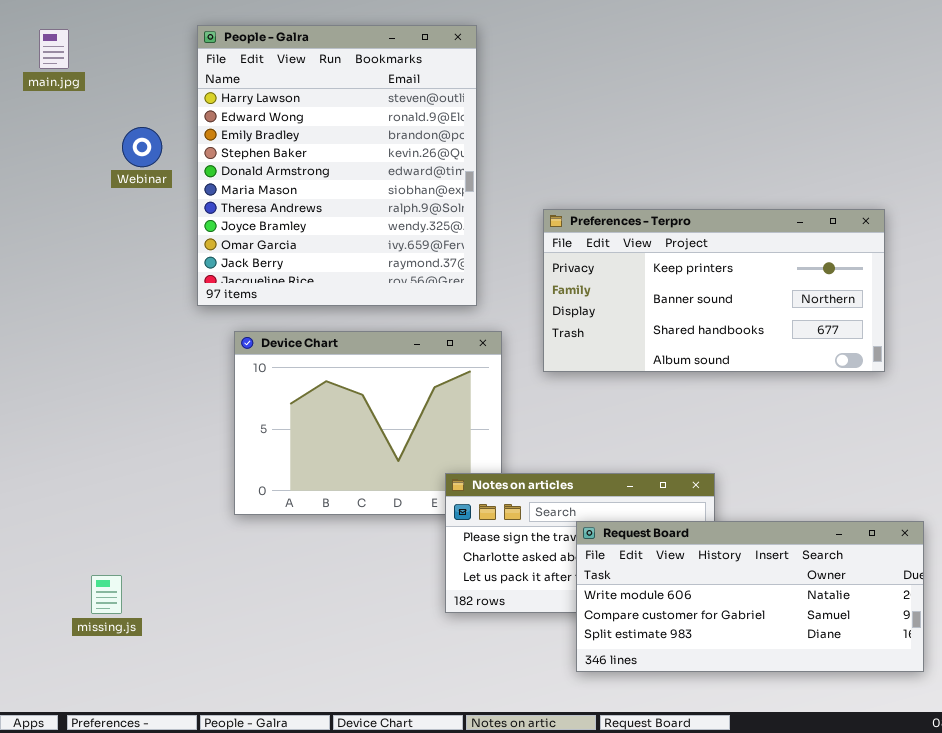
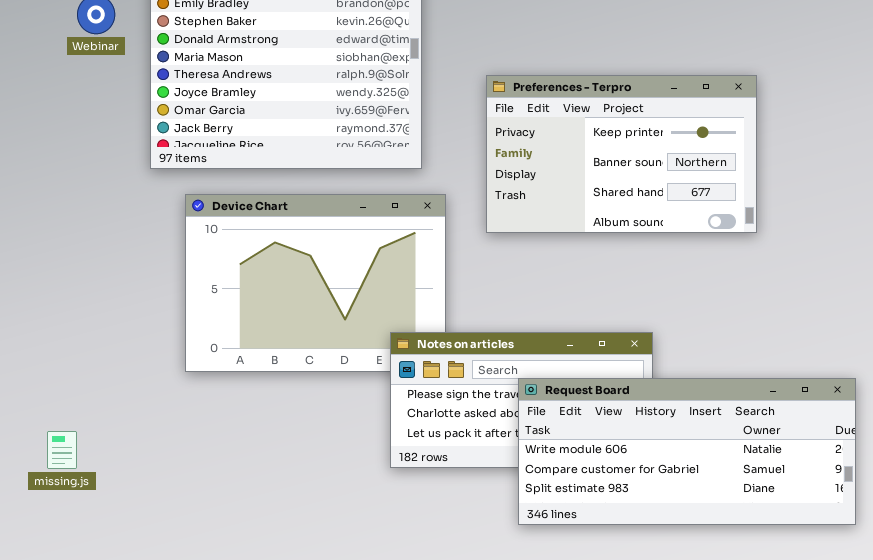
Preferences - Terpro: [543,209,885,372] -> [486,75,757,233], resized

